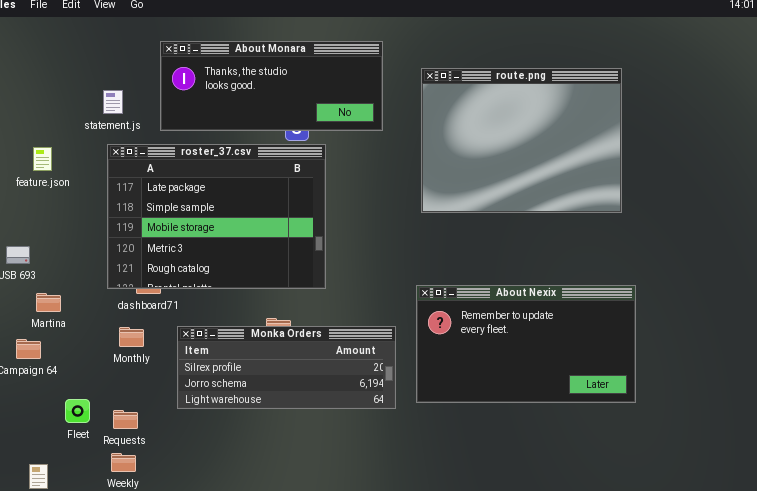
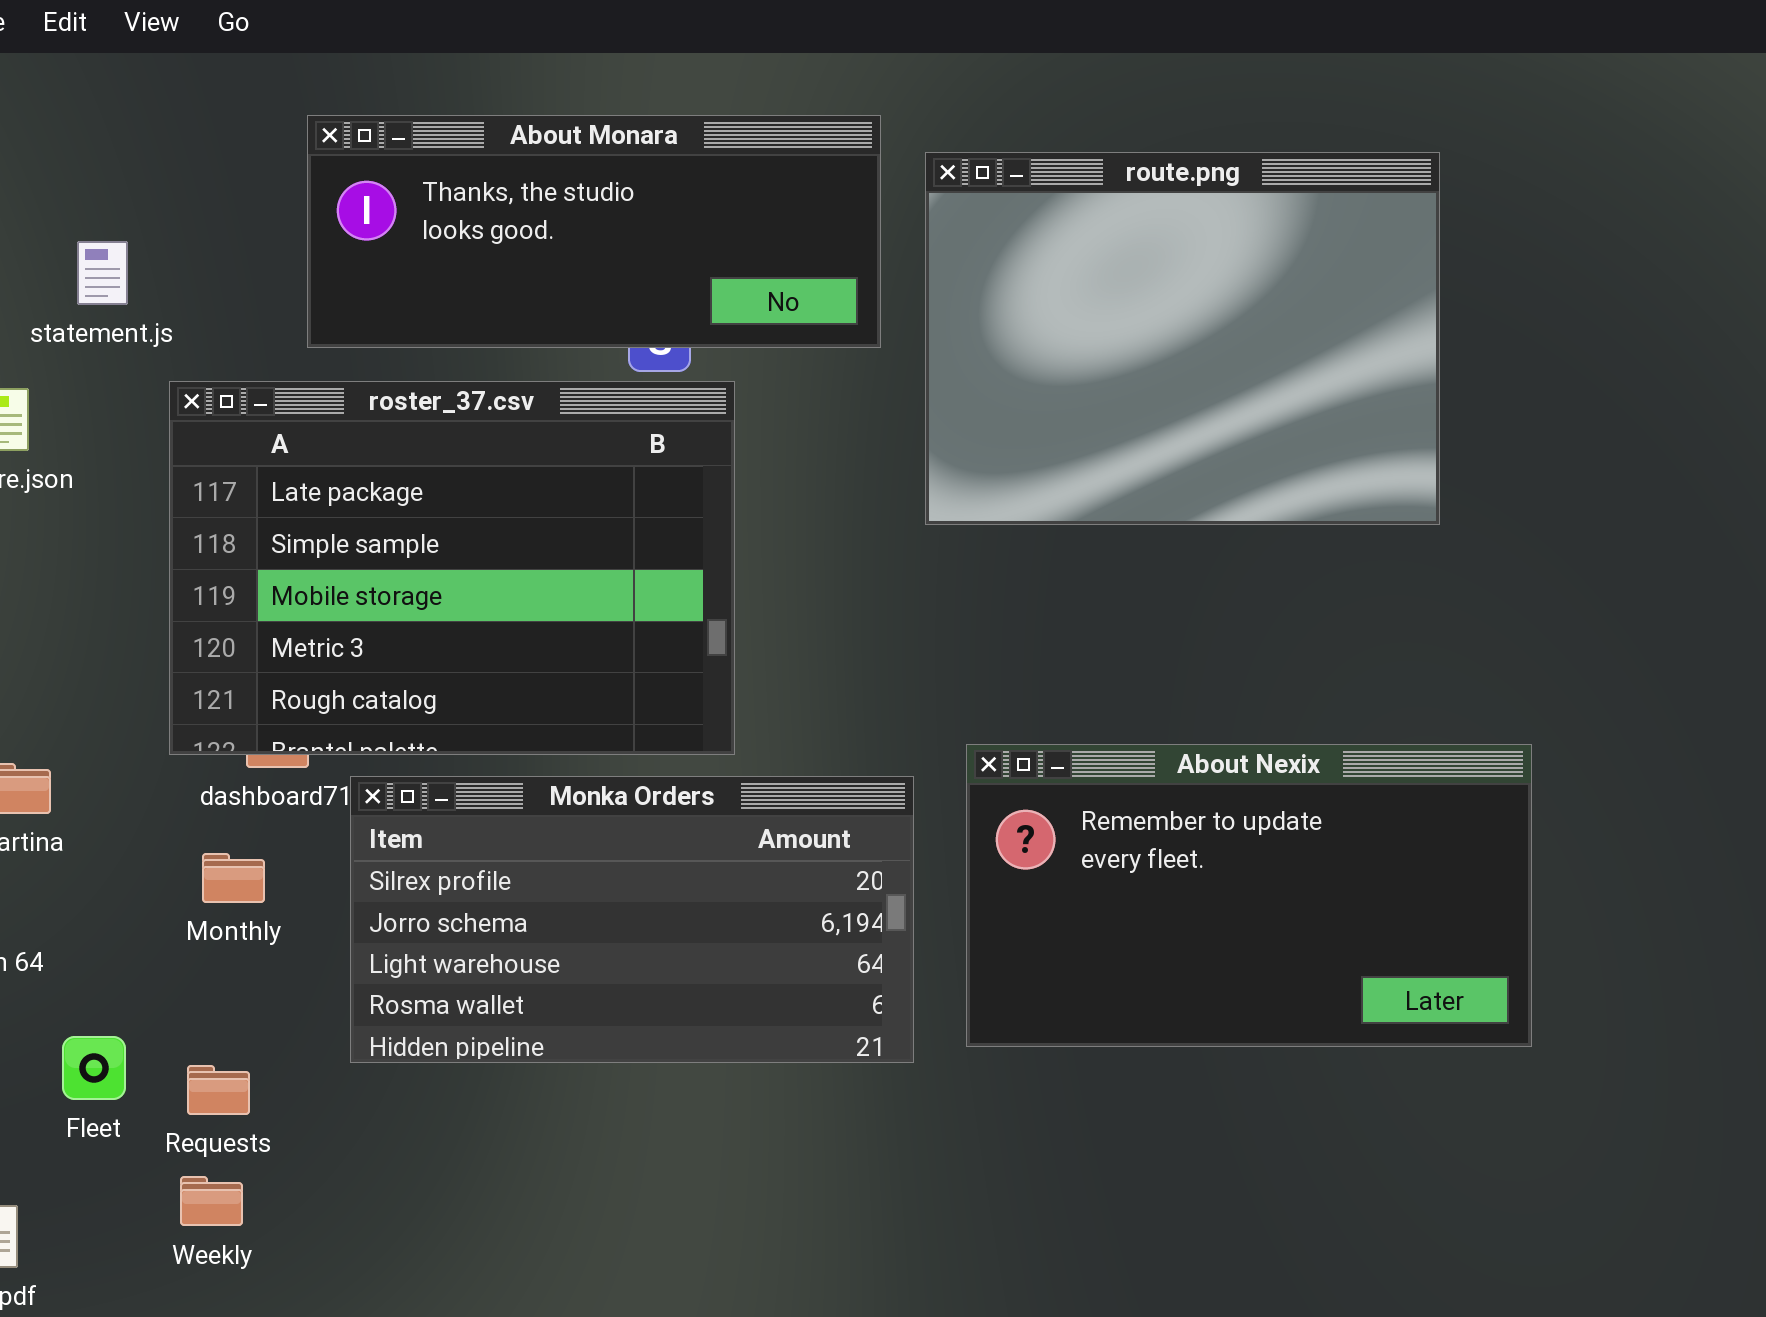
route.png: [421,68,622,213] -> [925,152,1440,525], moved
statement.js: [103,90,123,114] -> [77,241,128,305], moved
Monka Orders: [177,326,396,409] -> [350,776,914,1063], resized

